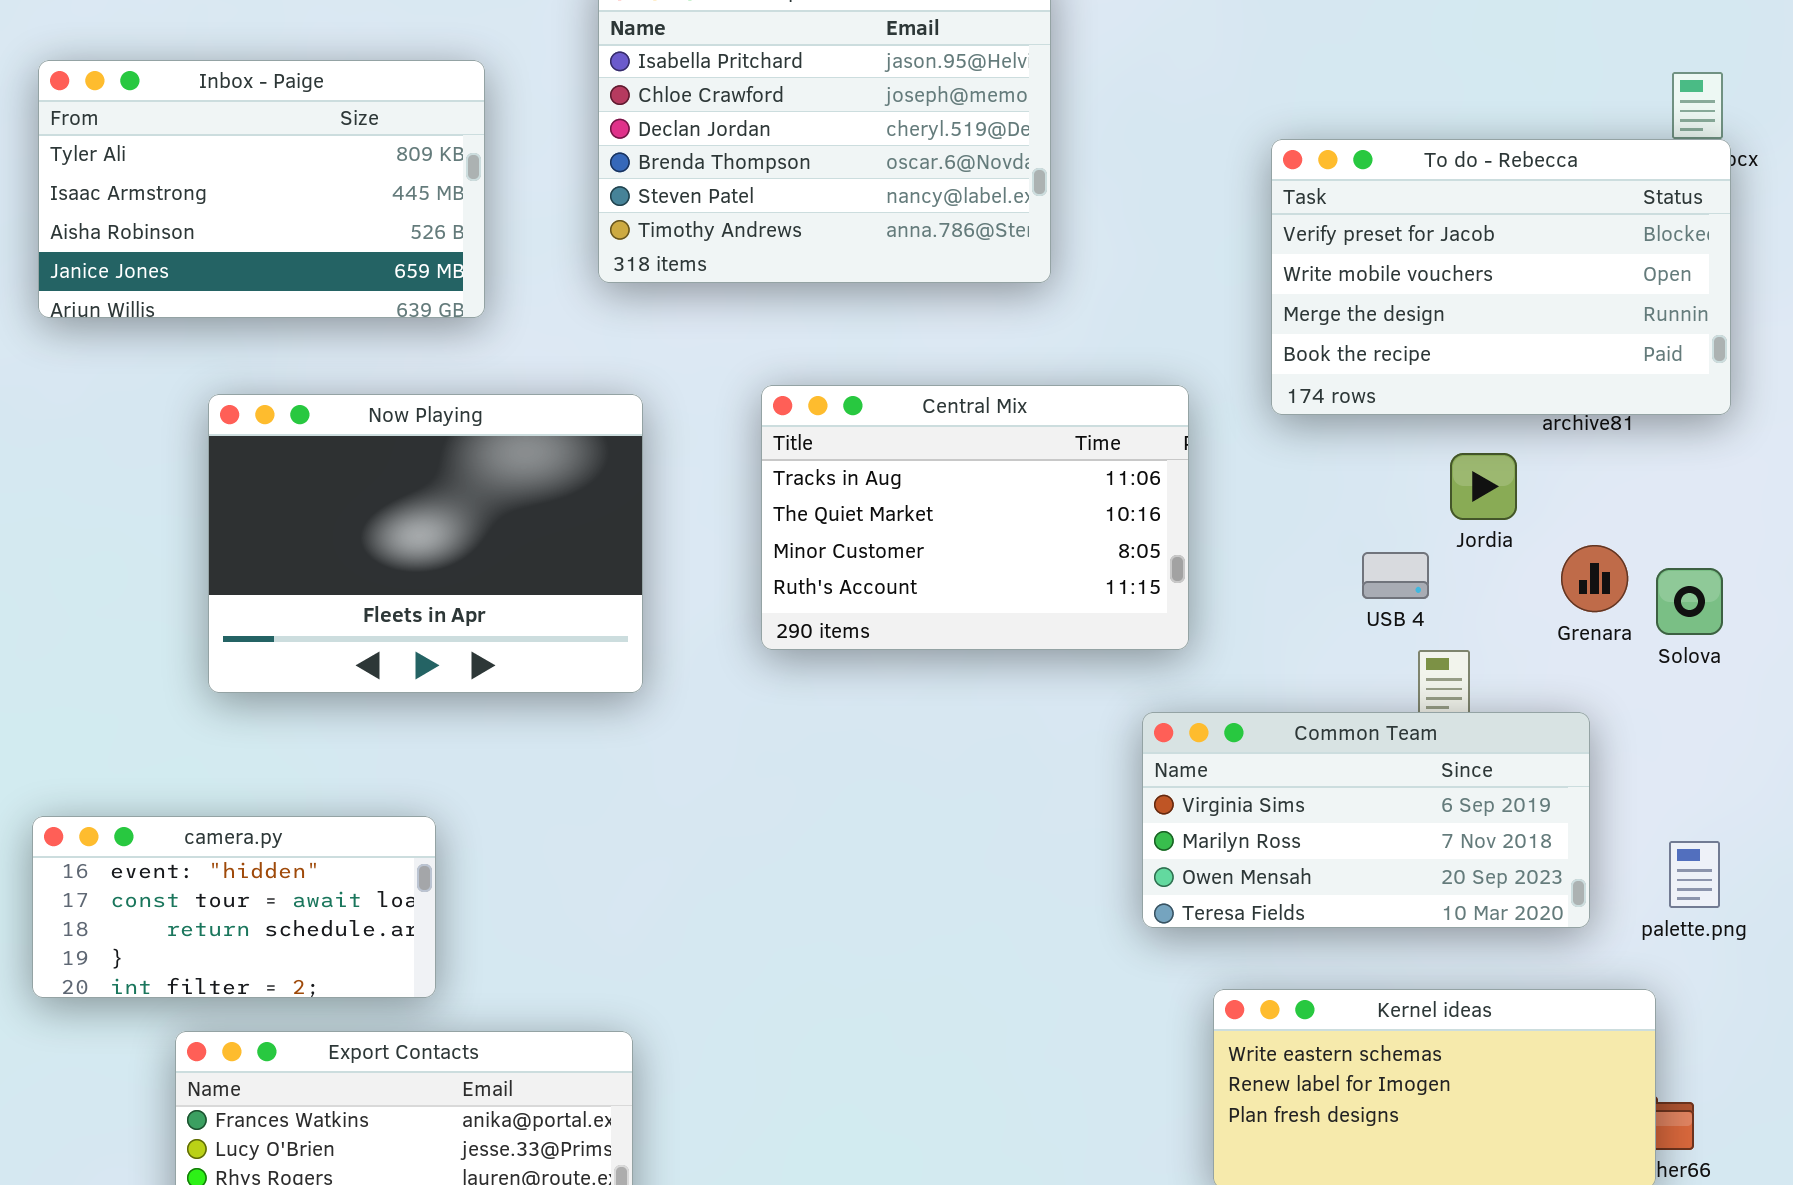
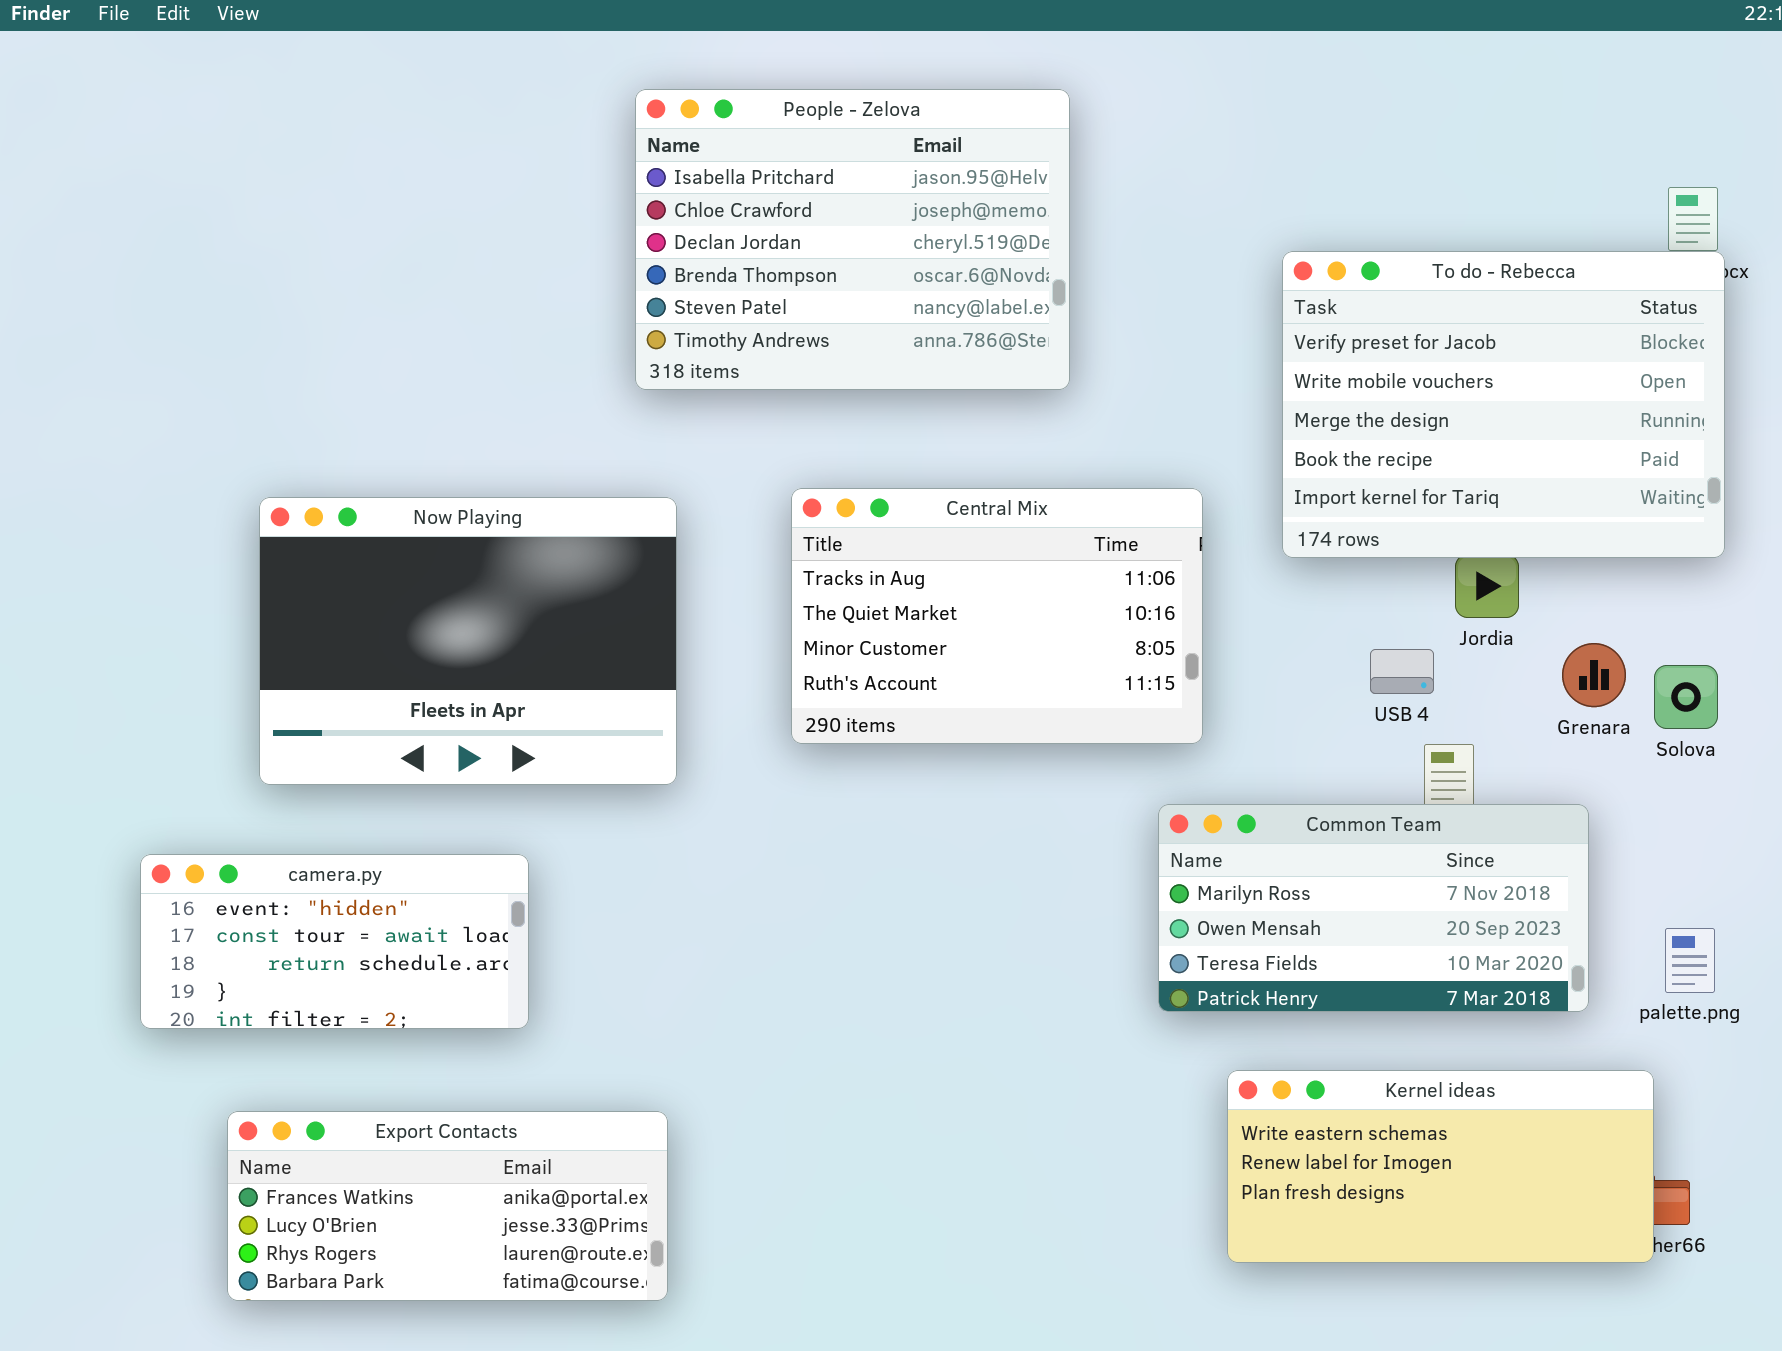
Inbox - Paige: [38,60,485,318] -> none, closed
To do - Rebecca: [1271,139,1731,415] -> [1282,251,1725,558], resized
Common Team: [1142,712,1590,928] -> [1158,804,1589,1012], scrolled down 1 row
camera.py: [32,816,436,998] -> [140,854,529,1029], moved

